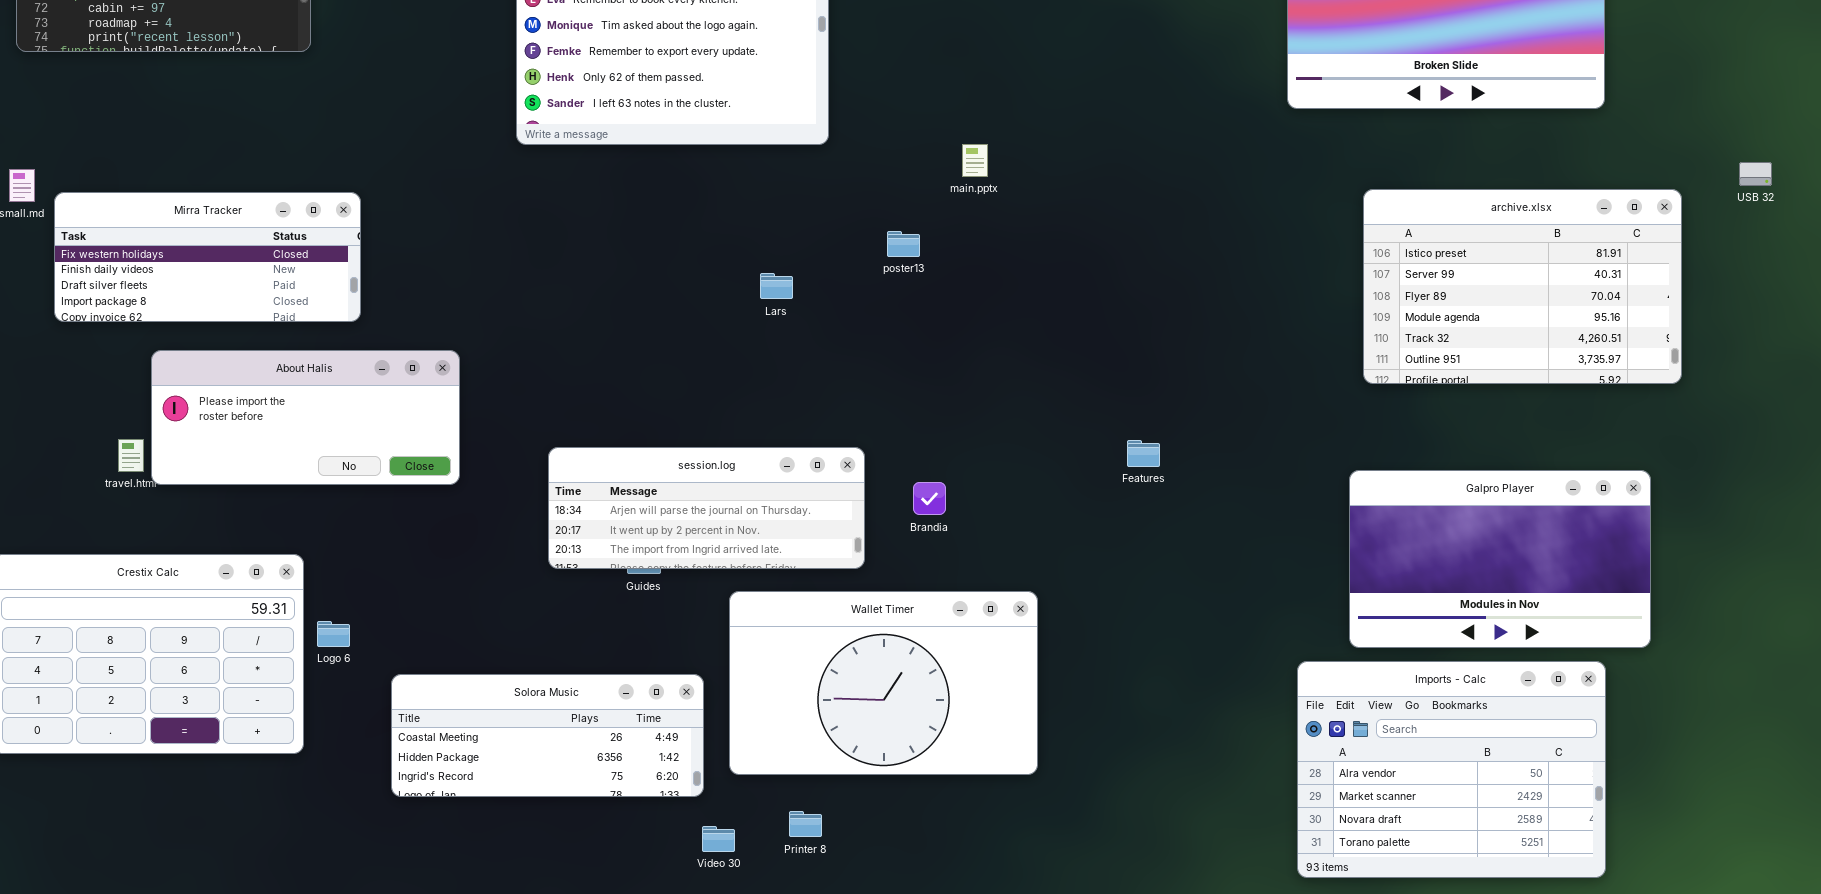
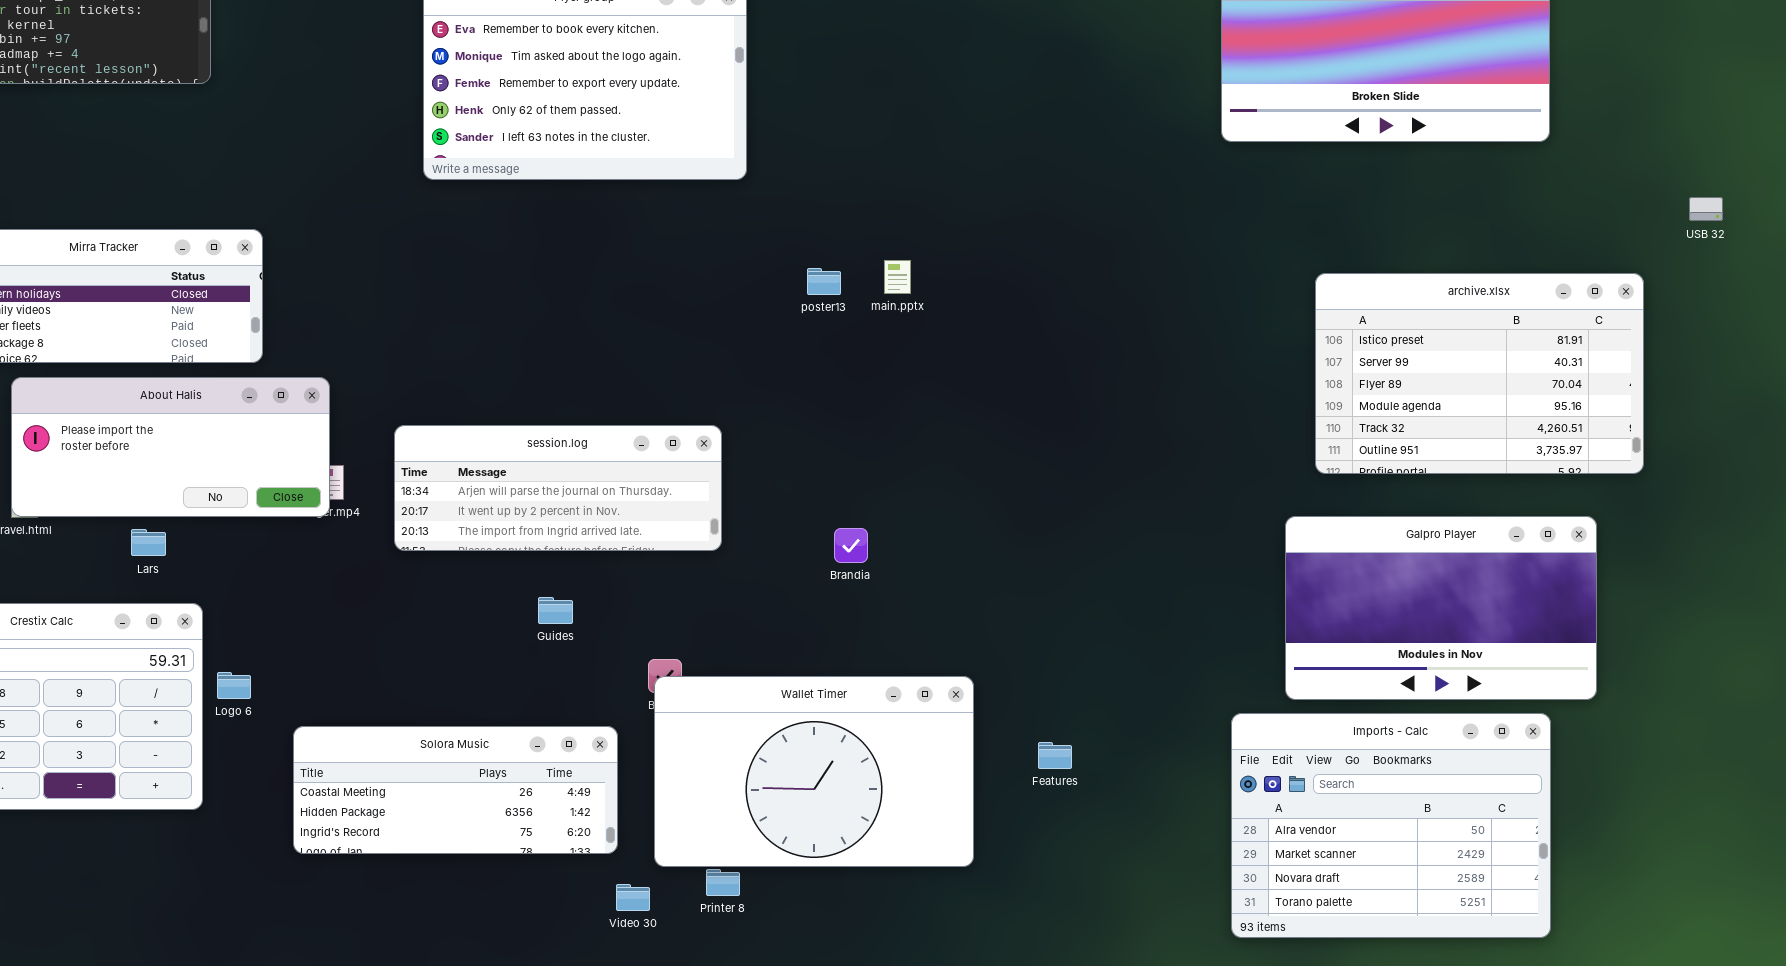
main.pptx: [962,144,988,177] -> [884,260,911,294], moved
archive.xlsx: [1363,189,1682,384] -> [1315,273,1644,474], moved
Lars: [760,273,793,299] -> [131,529,166,556], moved
About Halis: [151,350,460,485] -> [11,377,330,517], moved
Features: [1127,440,1160,467] -> [1038,742,1072,769], moved
session.log: [548,447,865,569] -> [394,425,722,551], moved
Wallet Timer: [729,591,1038,775] -> [654,676,974,867], moved

